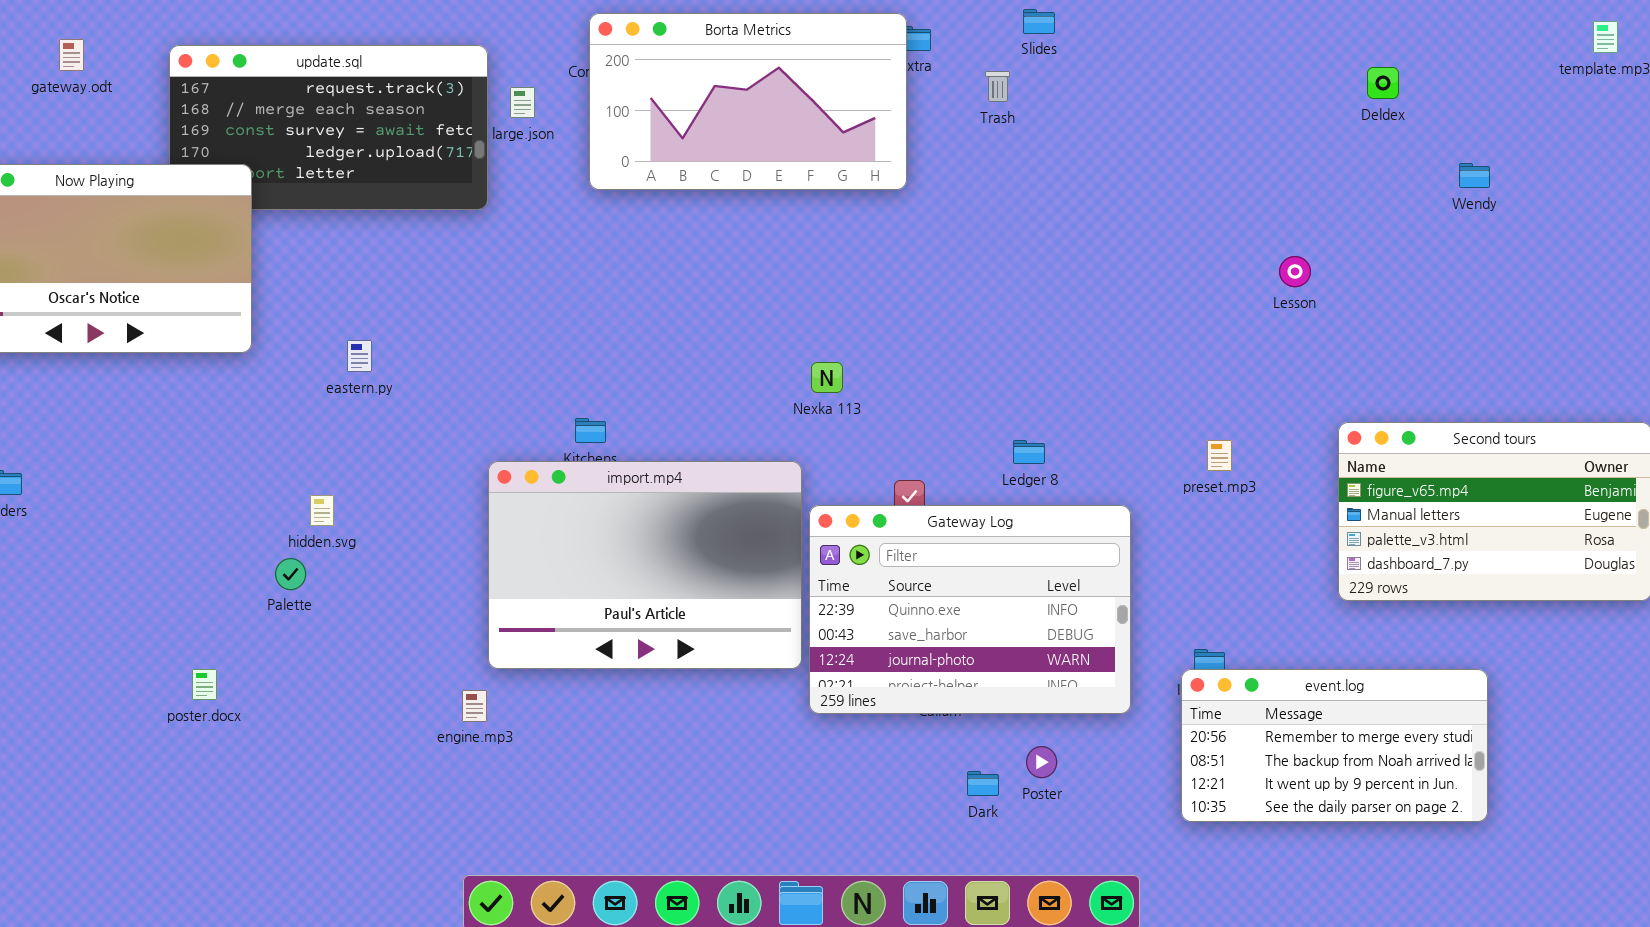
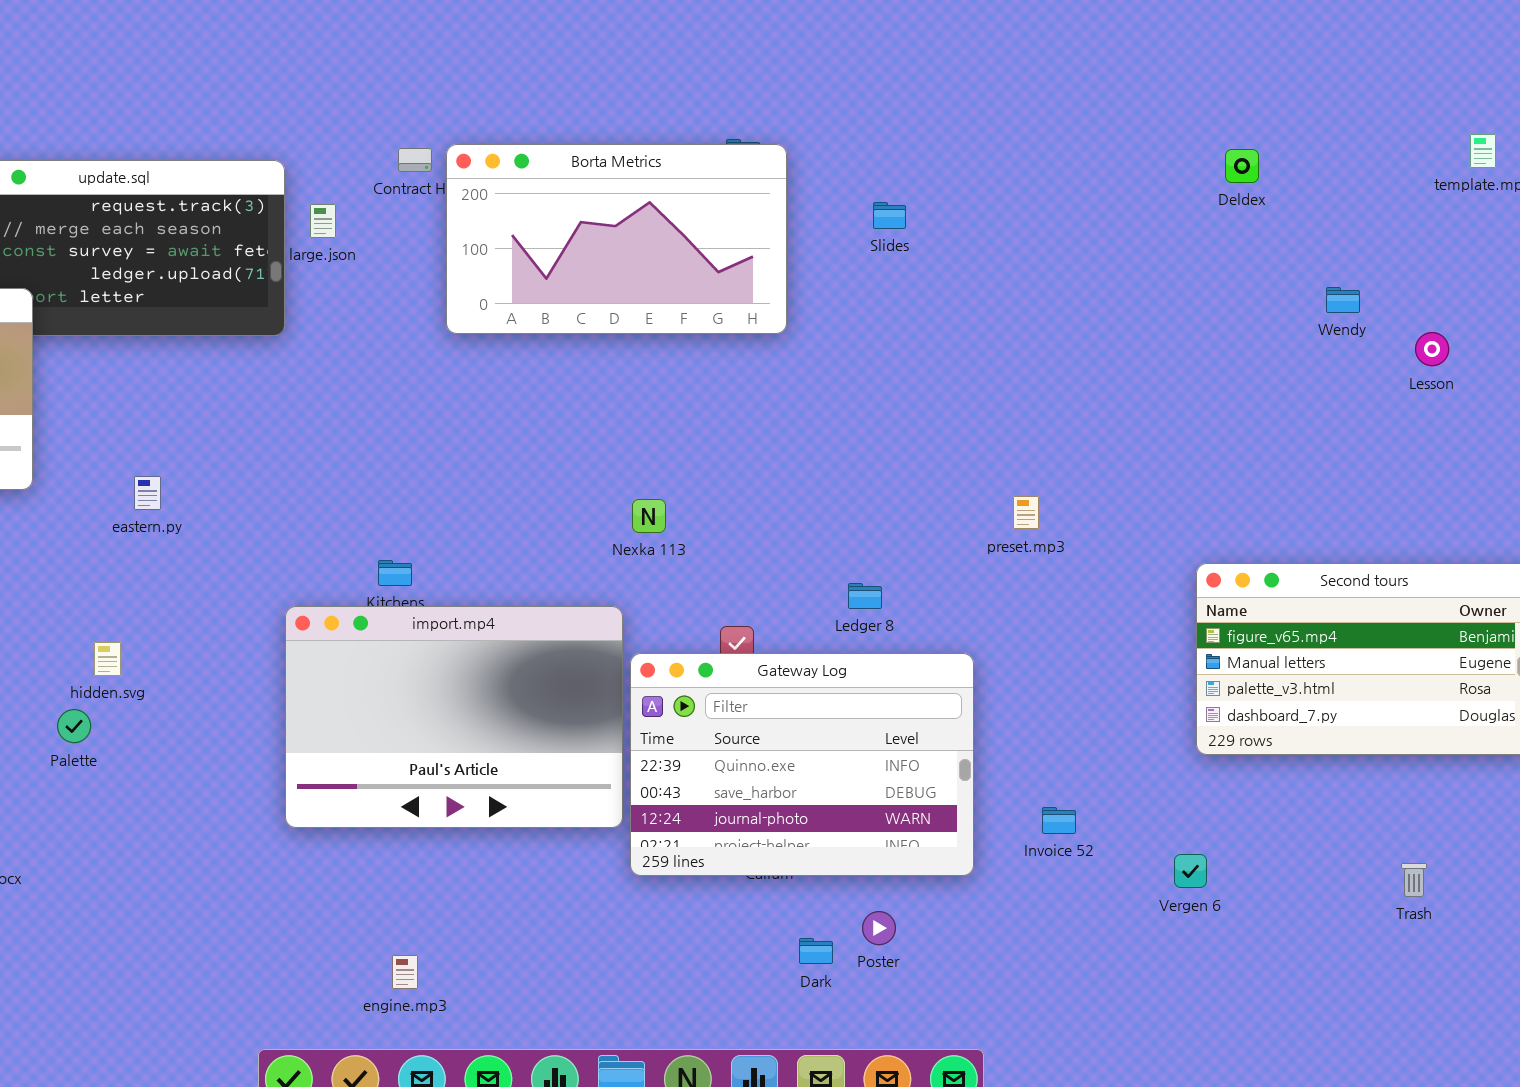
Slides: [1023,9,1055,34] -> [873,202,906,229], moved
Borta Metrics: [589,13,907,190] -> [446,144,787,334], moved
Deldex: [1367,67,1399,99] -> [1225,149,1259,183], moved
Trash: [985,71,1010,102] -> [1401,863,1427,897], moved
Lesson: [1279,256,1311,287] -> [1415,332,1449,366], moved
preset.mp3: [1207,440,1232,471] -> [1013,496,1039,529], moved
event.log: [1181,669,1488,822] -> none, closed
engine.mp3: [462,690,487,722] -> [392,955,418,989], moved

